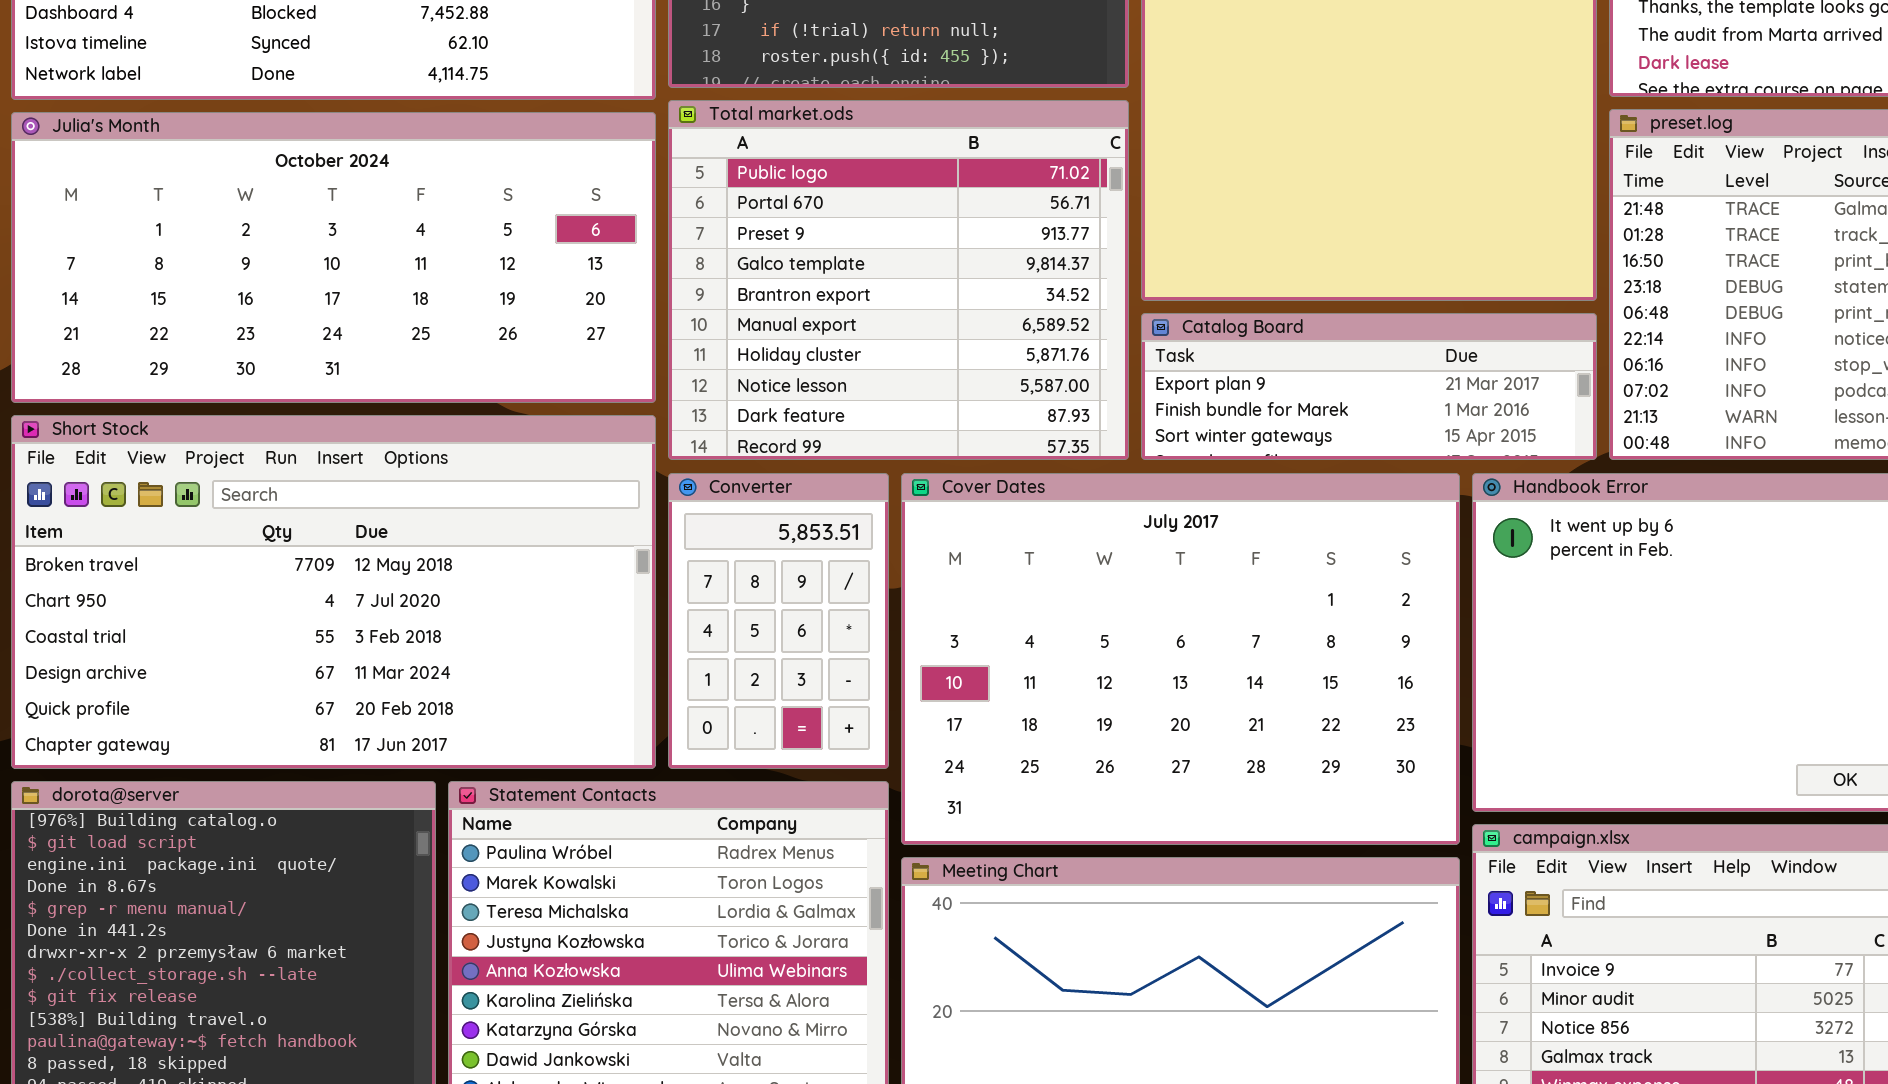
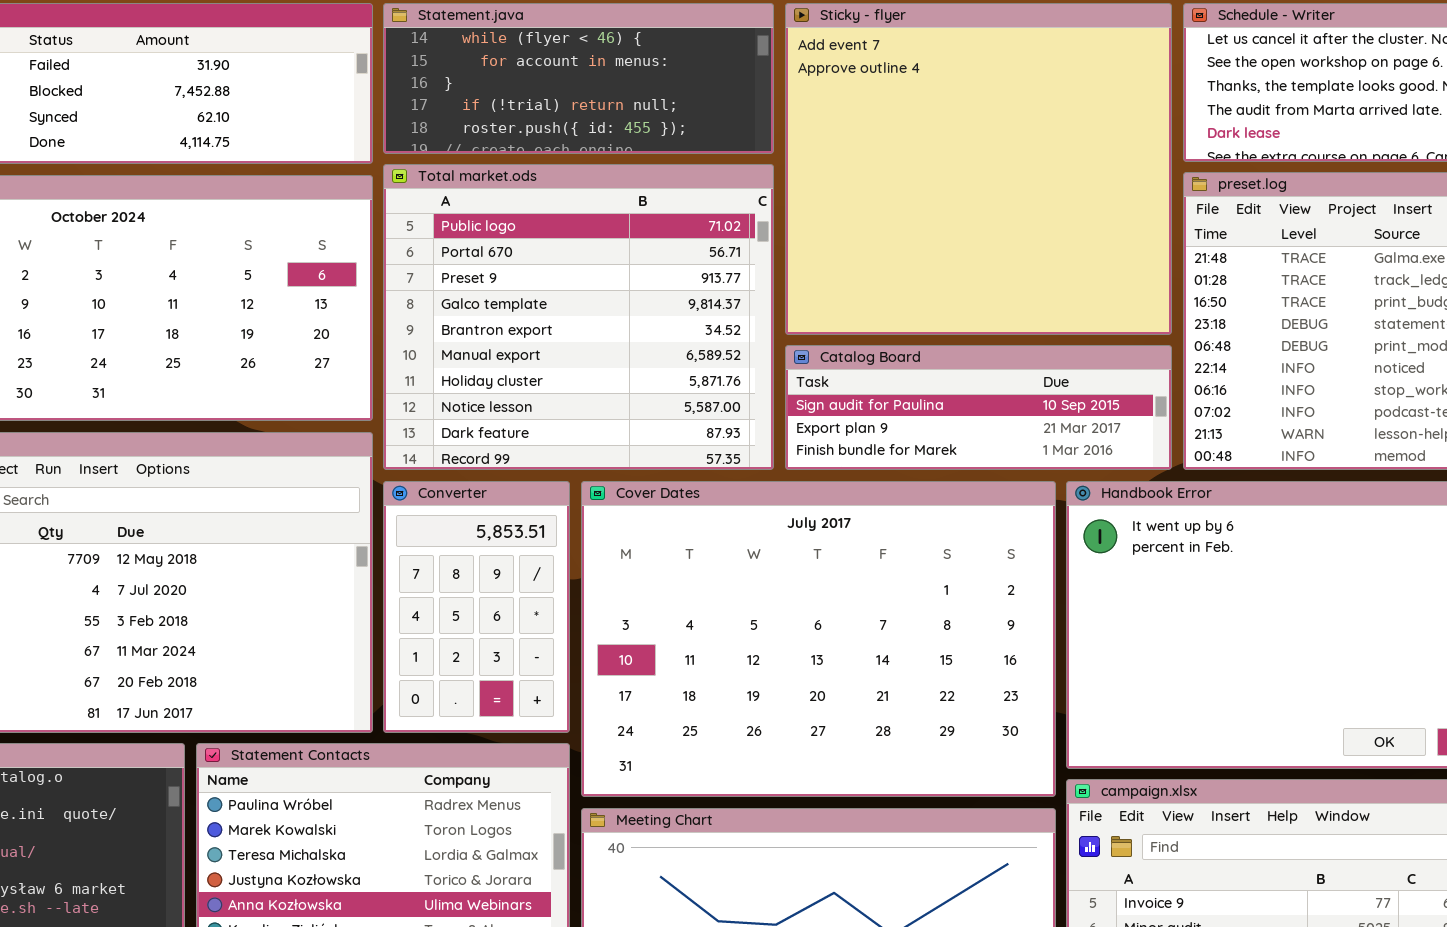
Catalog Board: [1141,313,1597,460] -> [785,345,1172,470], scrolled up 1 row

